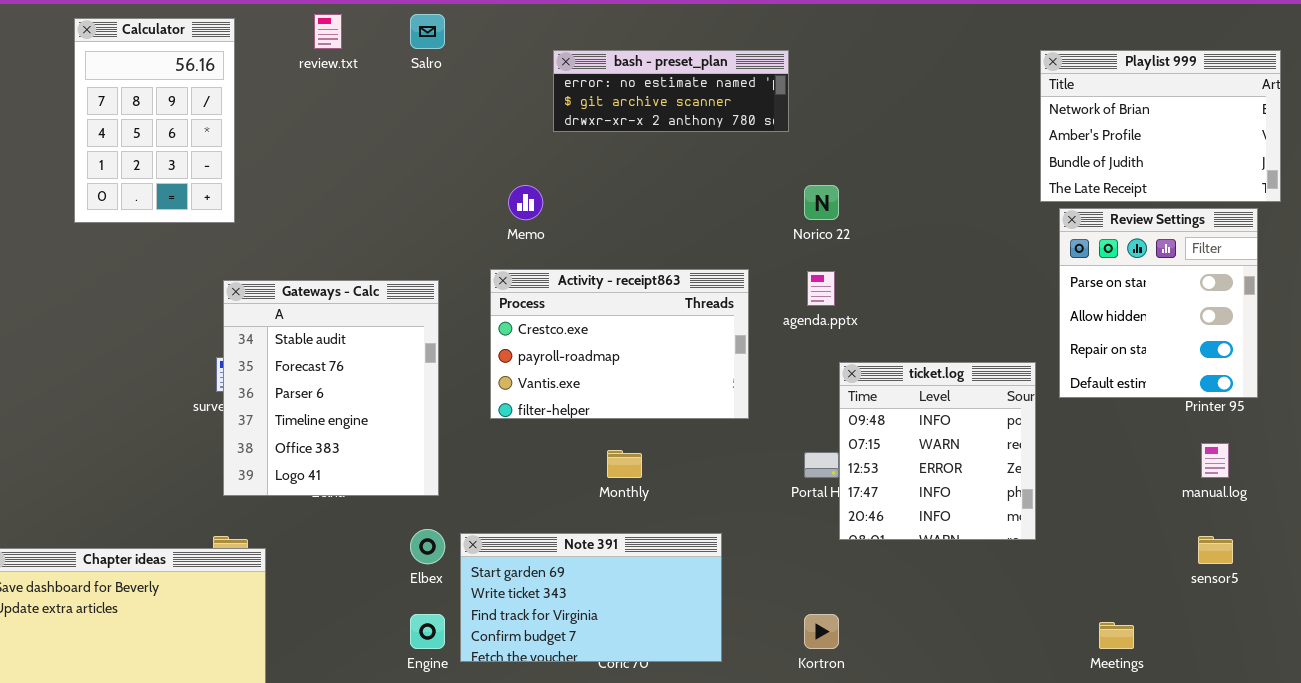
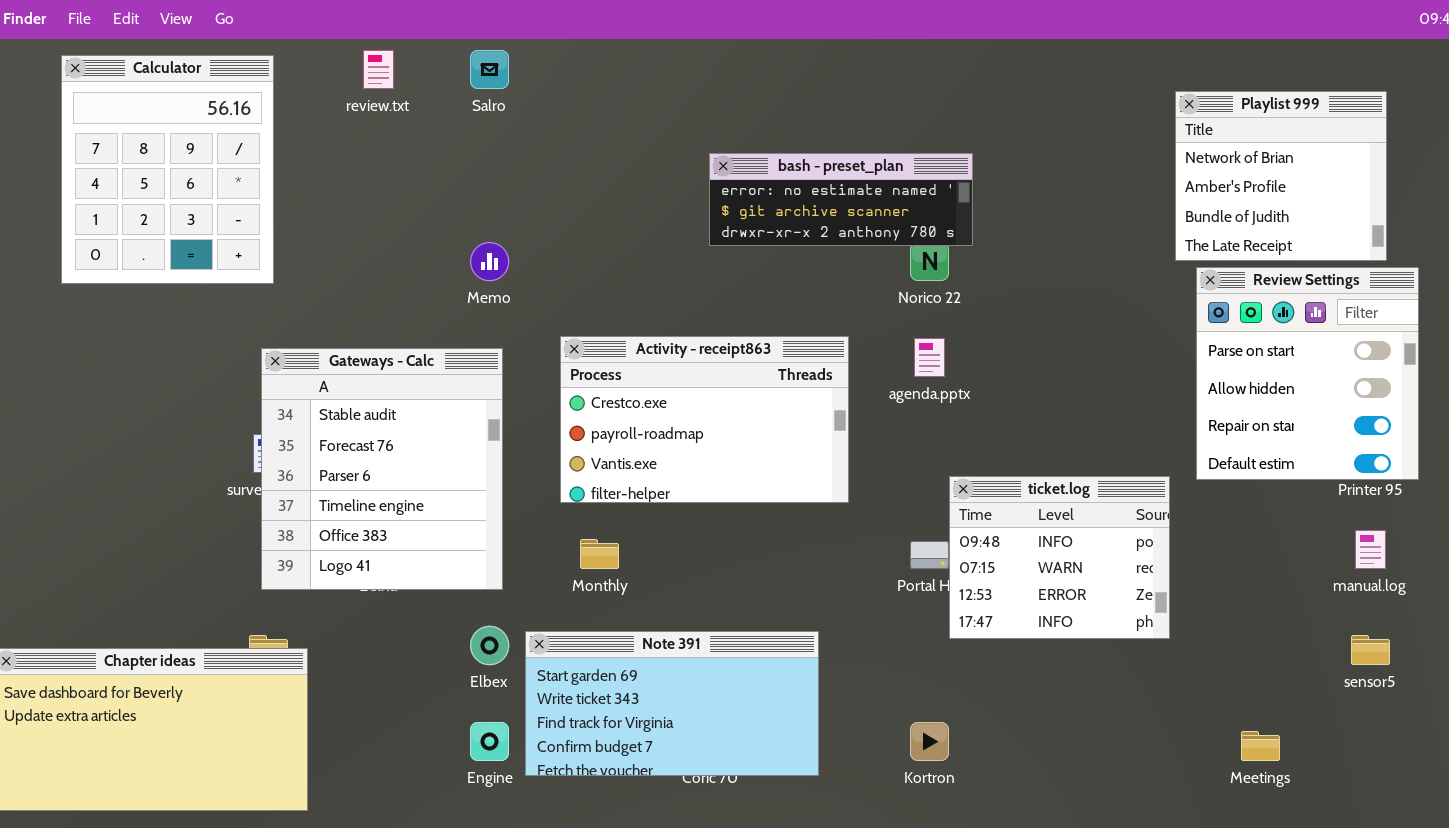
Calculator: [74,18,235,223] -> [61,55,274,284], resized
bash - preset_plan: [553,50,789,132] -> [709,153,973,246], moved
Playlist 999: [1040,50,1281,202] -> [1175,91,1387,261], resized
Memo: [508,185,543,220] -> [470,242,509,281], moved
ticket.log: [839,362,1036,540] -> [949,476,1170,639], resized
Monthly: [607,450,642,478] -> [580,539,619,569], moved

